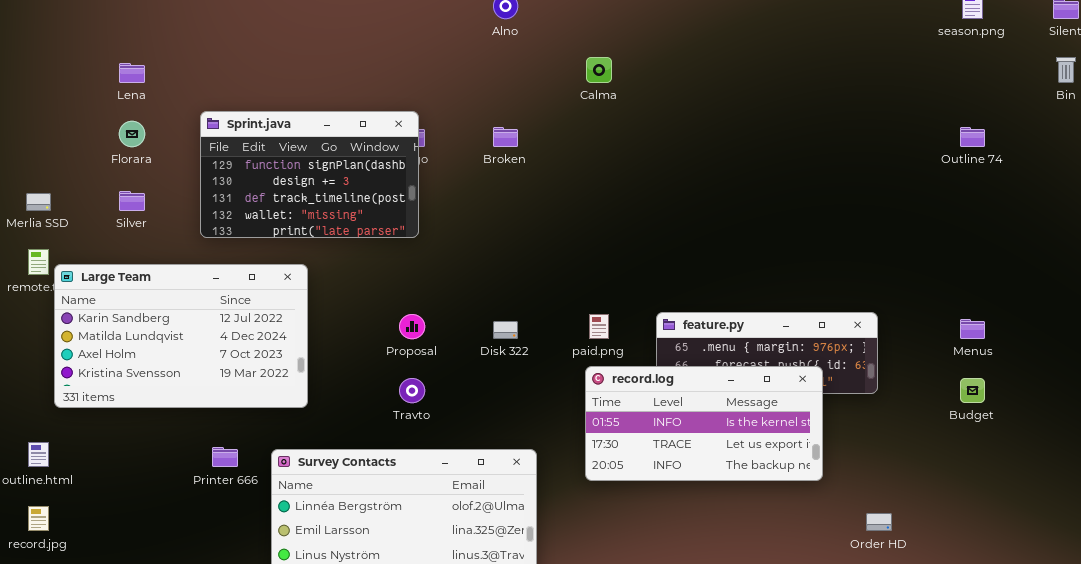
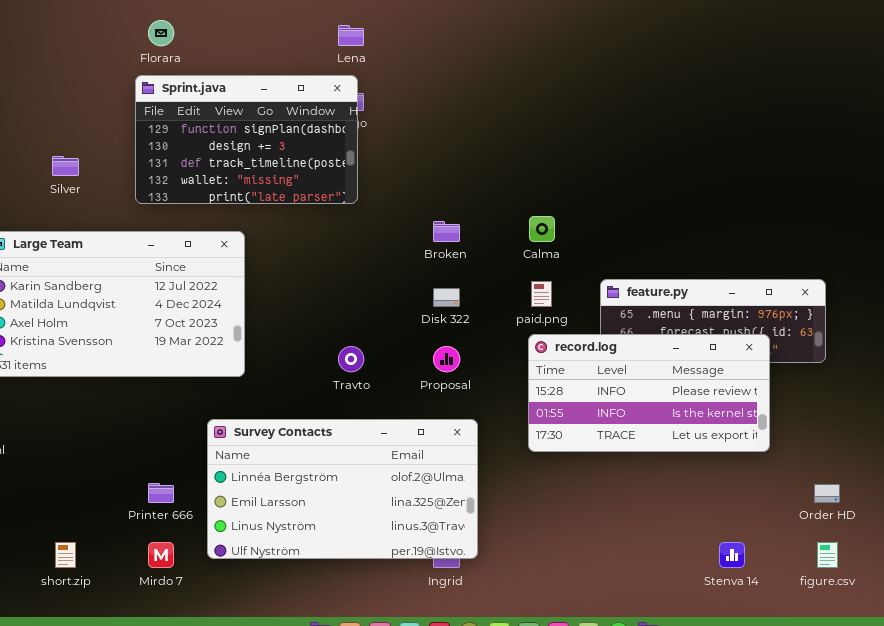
Calma: [586,57,612,83] -> [529,216,555,242], moved
Lena: [119,63,145,83] -> [338,25,364,46], moved
Florara: [119,121,145,147] -> [148,20,174,46], moved
Broken: [493,127,518,147] -> [433,221,460,242], moved
Proposal: [399,314,425,339] -> [433,346,460,372], moved
record.log: [585,366,823,481] -> [528,334,770,452], scrolled up 1 row
Printer 666: [212,447,238,467] -> [148,483,174,503], moved

